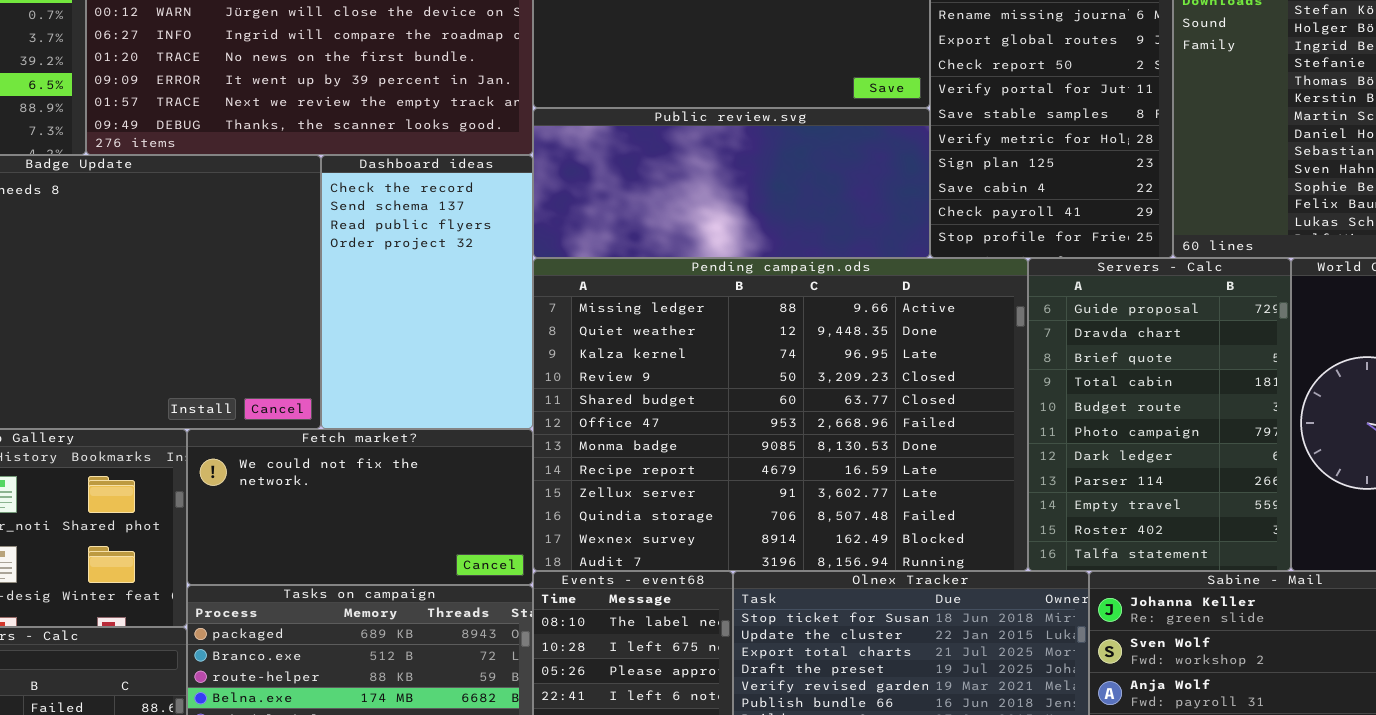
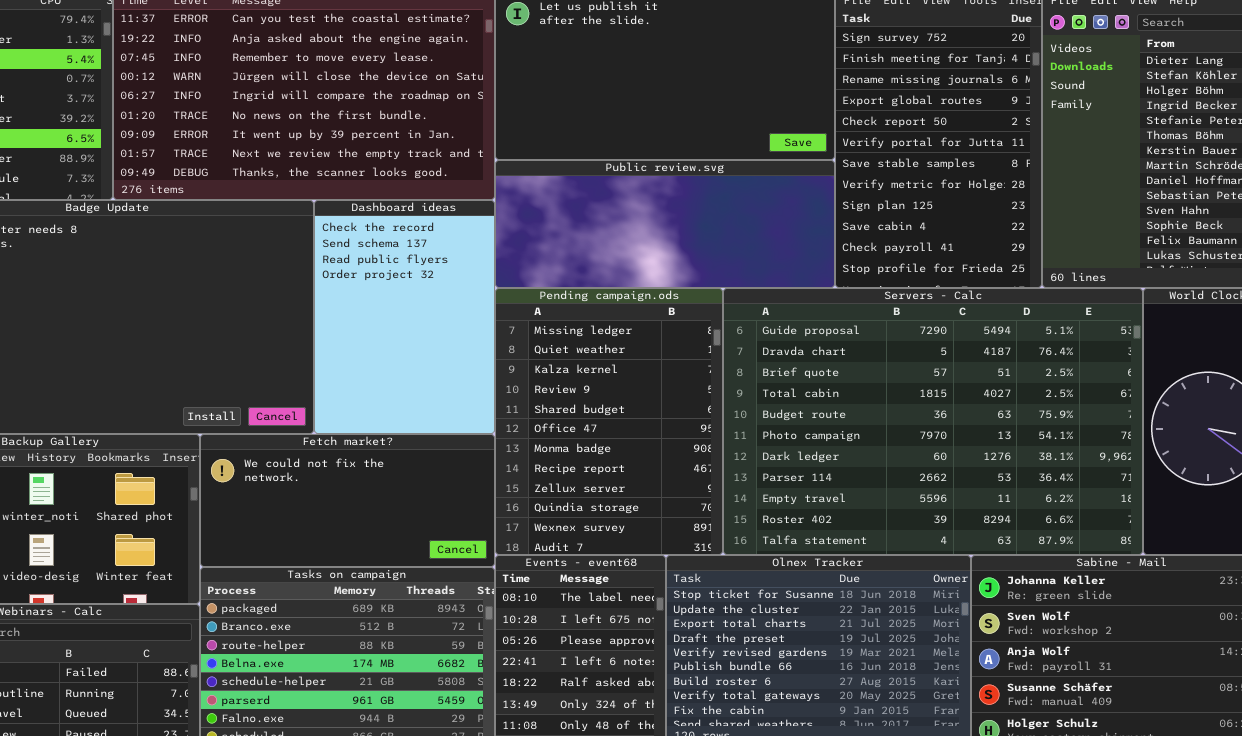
Pending campaign.ods: [533,258,1028,571] -> [495,288,723,555], resized
Servers - Calc: [1028,258,1291,571] -> [723,288,1143,555], resized

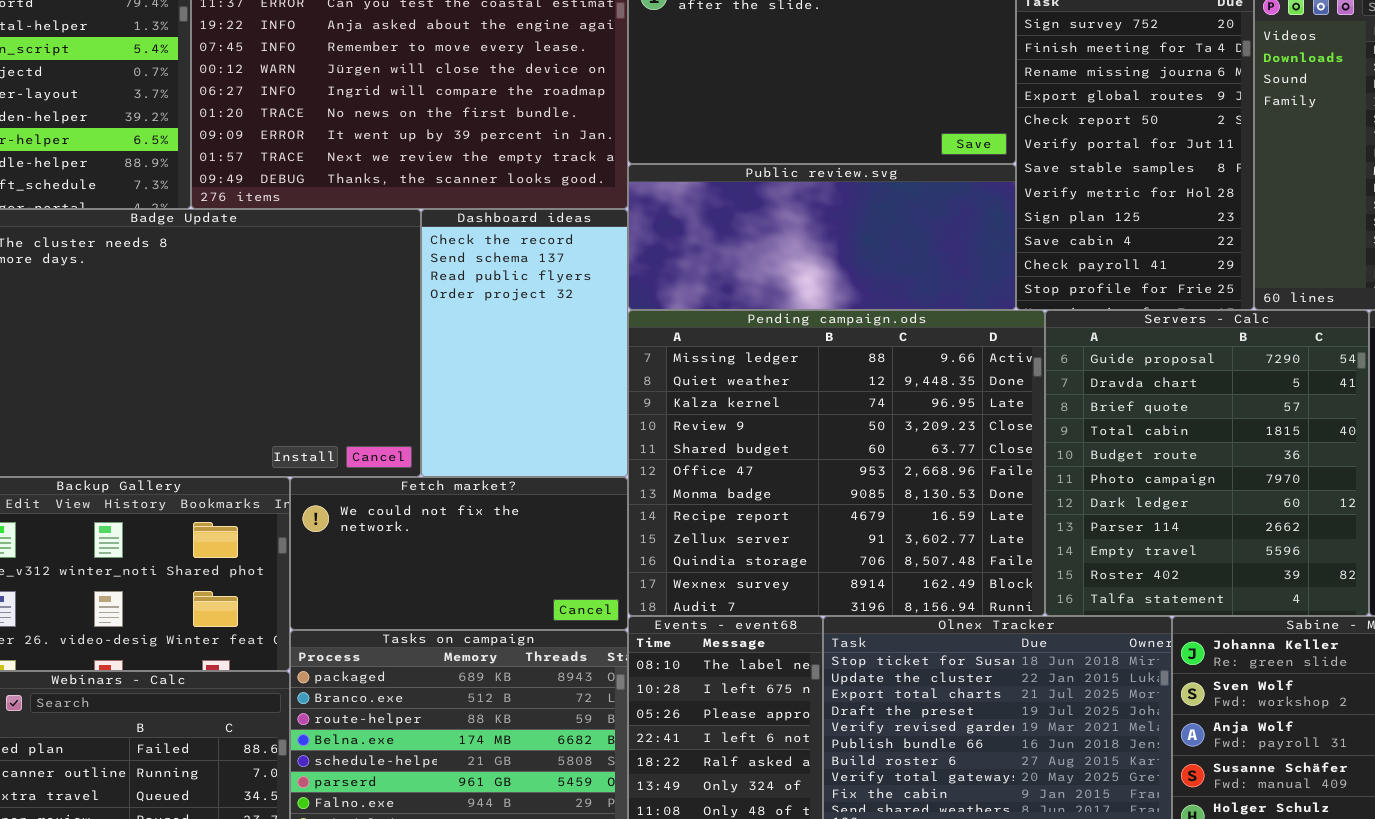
Pending campaign.ods: [495,288,723,555] -> [628,310,1045,616], resized
Servers - Calc: [723,288,1143,555] -> [1045,310,1369,616], resized

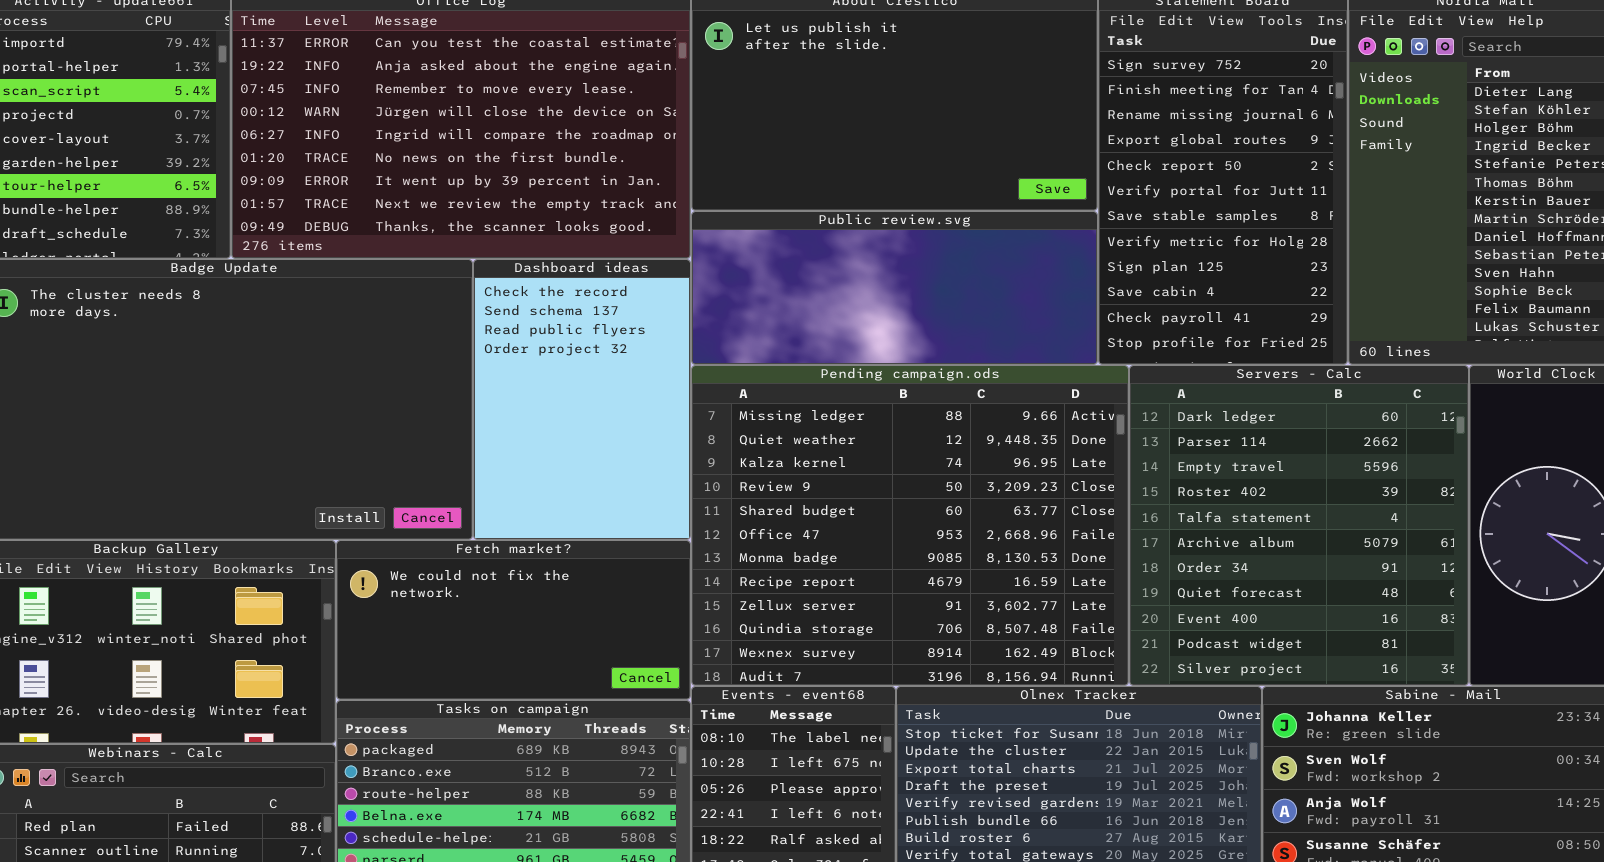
Servers - Calc: [1045,310,1369,616] -> [1129,365,1469,686], scrolled down 6 rows

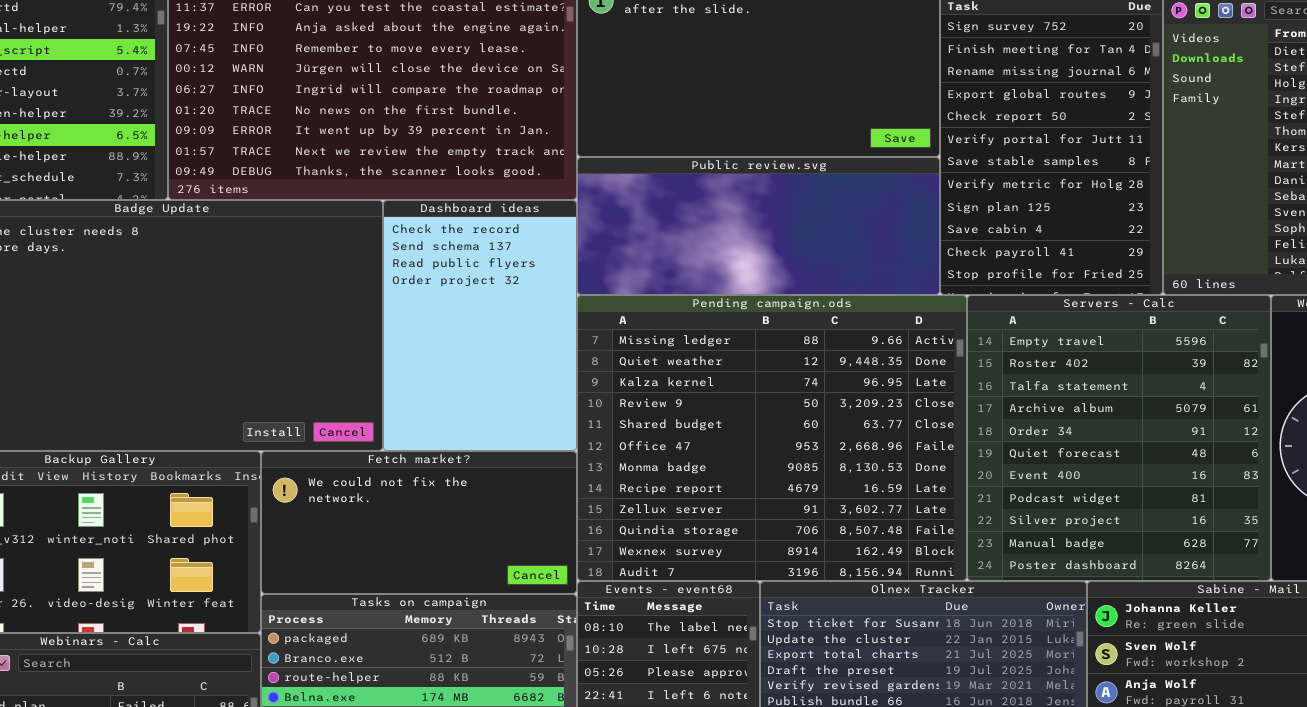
Servers - Calc: [1129,365,1469,686] -> [967,295,1271,581], scrolled down 2 rows

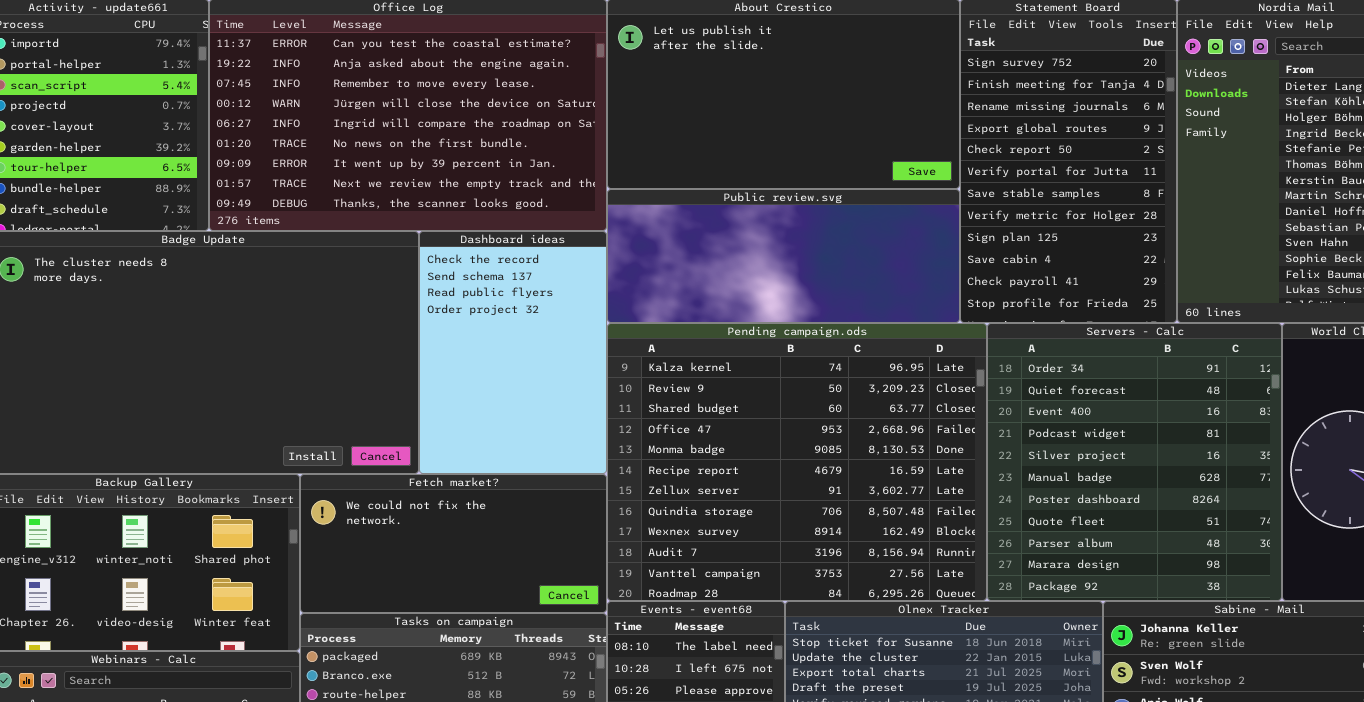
Pending campaign.ods: [577,295,967,581] -> [607,323,987,601], scrolled down 2 rows
Servers - Calc: [967,295,1271,581] -> [987,323,1282,601], scrolled down 4 rows

